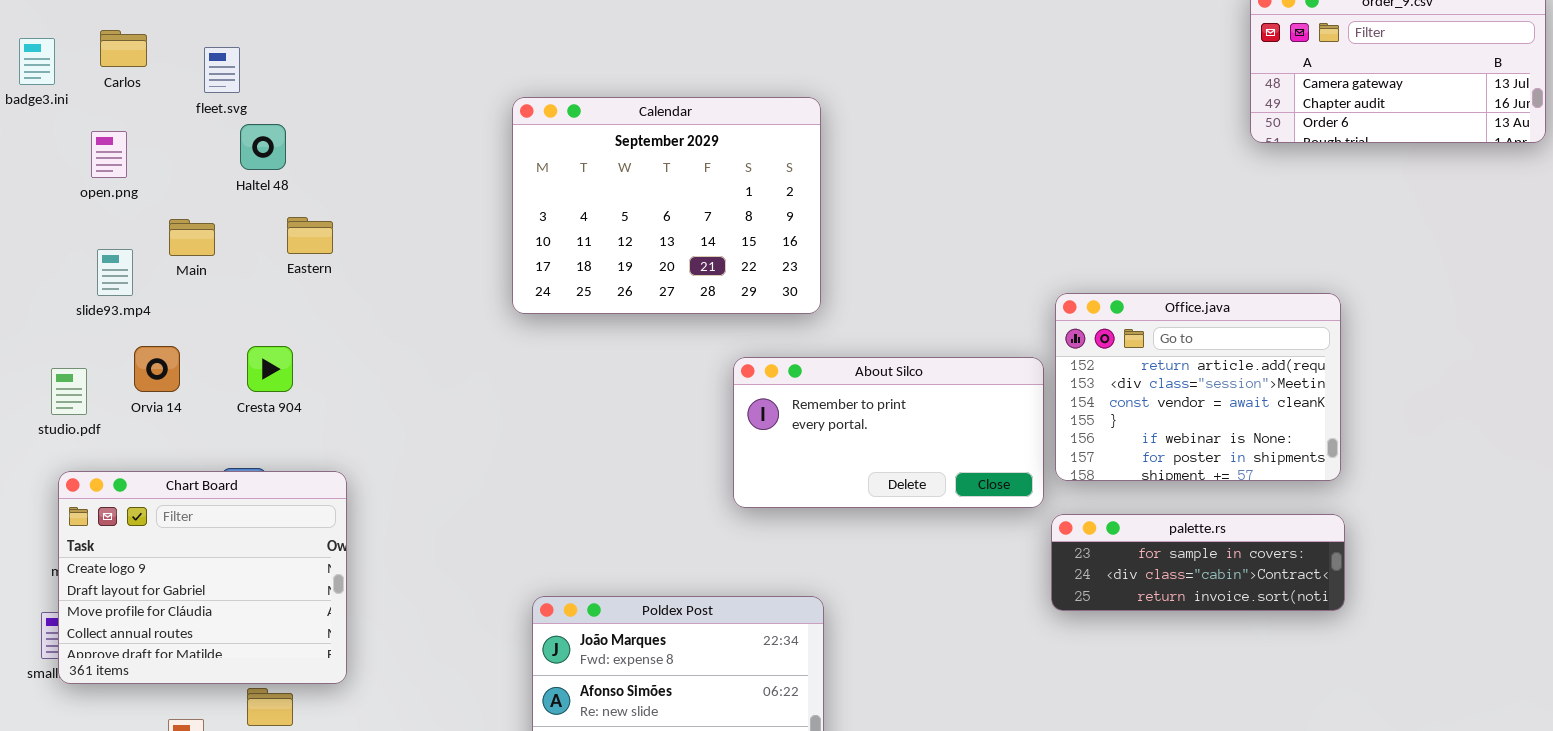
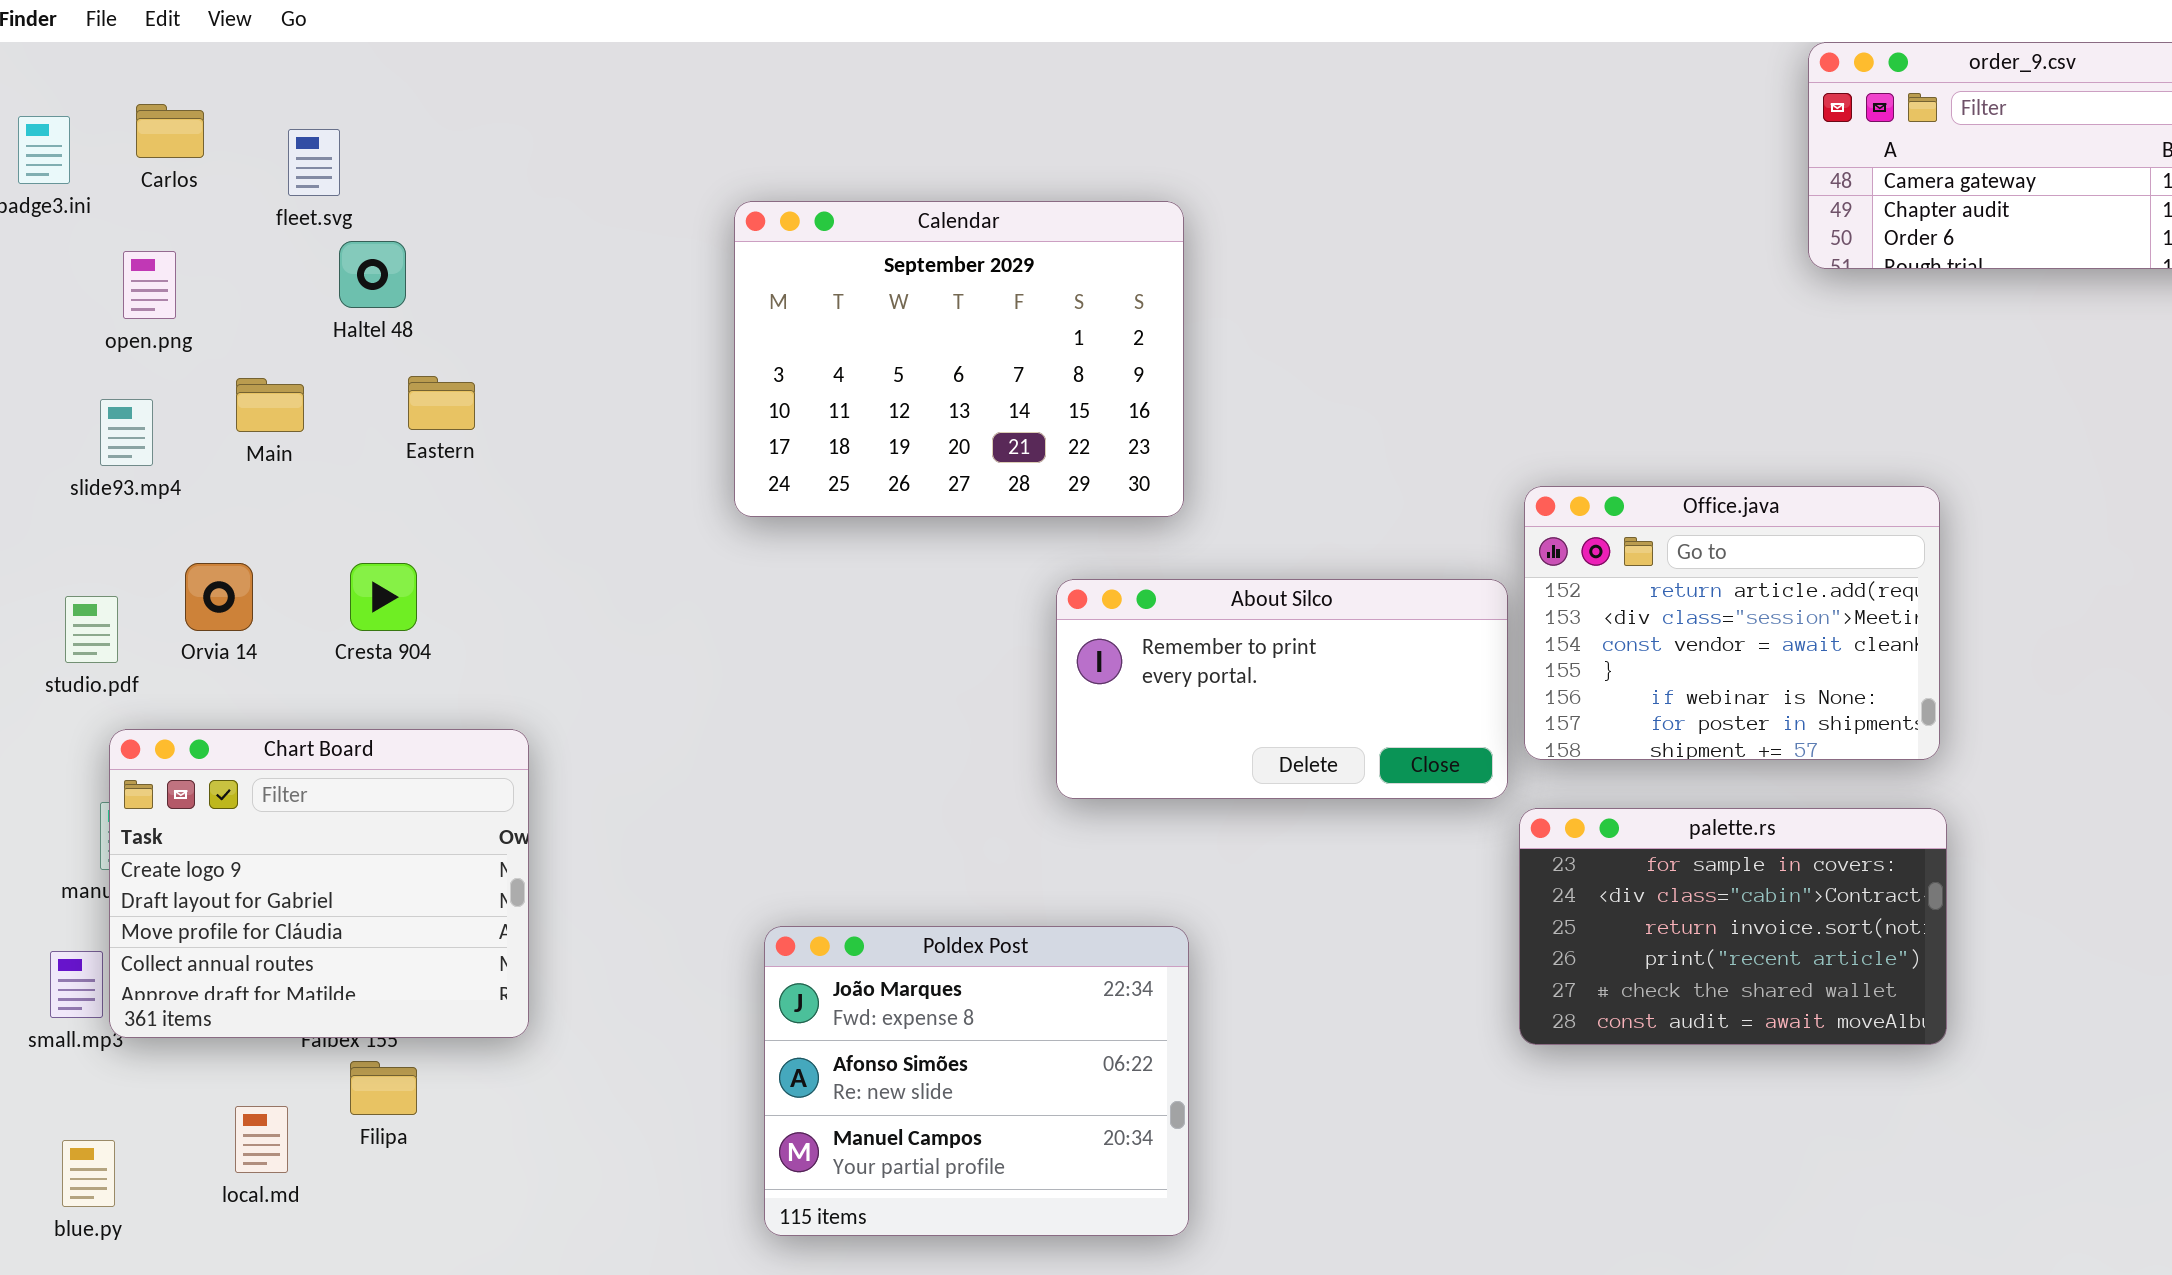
slide93.mp4: [97,249,133,296] -> [100,399,153,466], moved
Chart Board: [58,471,347,684] -> [109,729,529,1038], moved
palette.rs: [1051,514,1345,611] -> [1519,808,1947,1045], resized

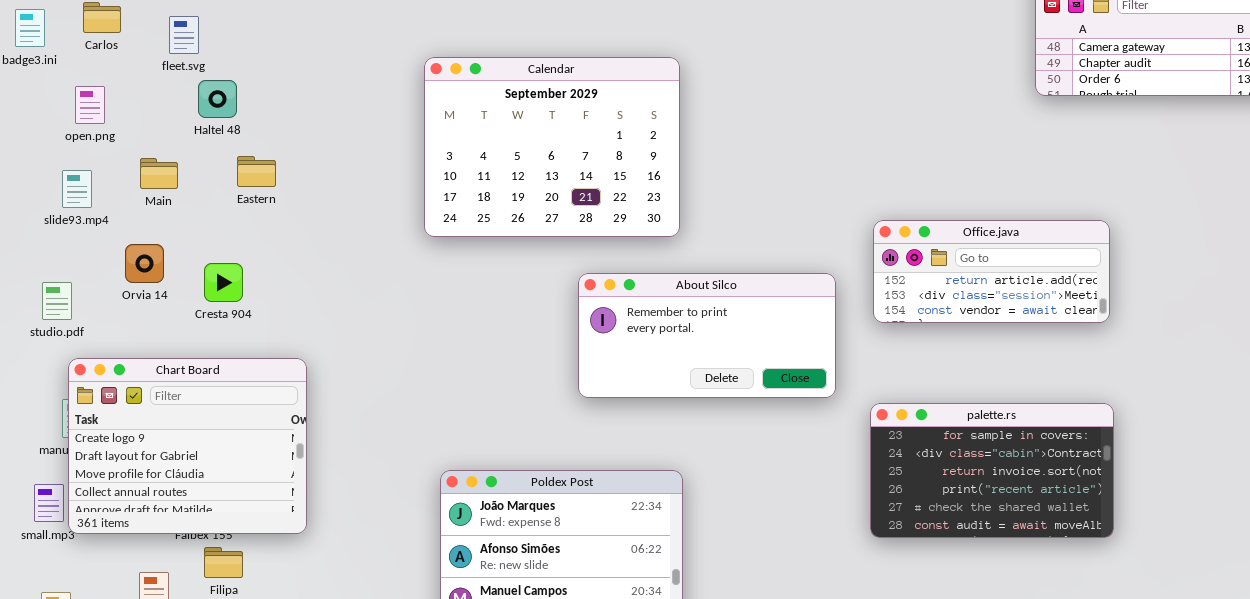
Office.java: [1524,486,1940,760] -> [873,220,1110,323], resized
Orvia 14: [185,563,253,631] -> [125,244,164,283], moved
About Silco: [1056,579,1508,799] -> [578,273,836,398], moved

